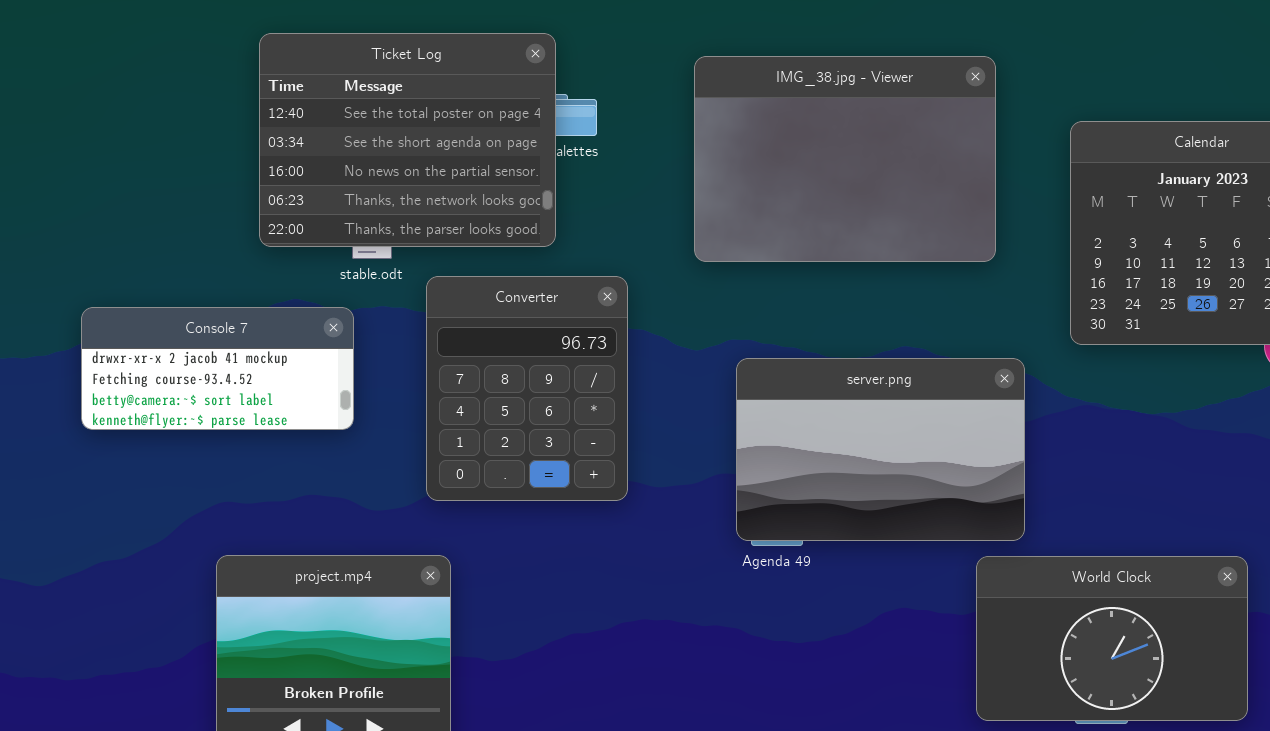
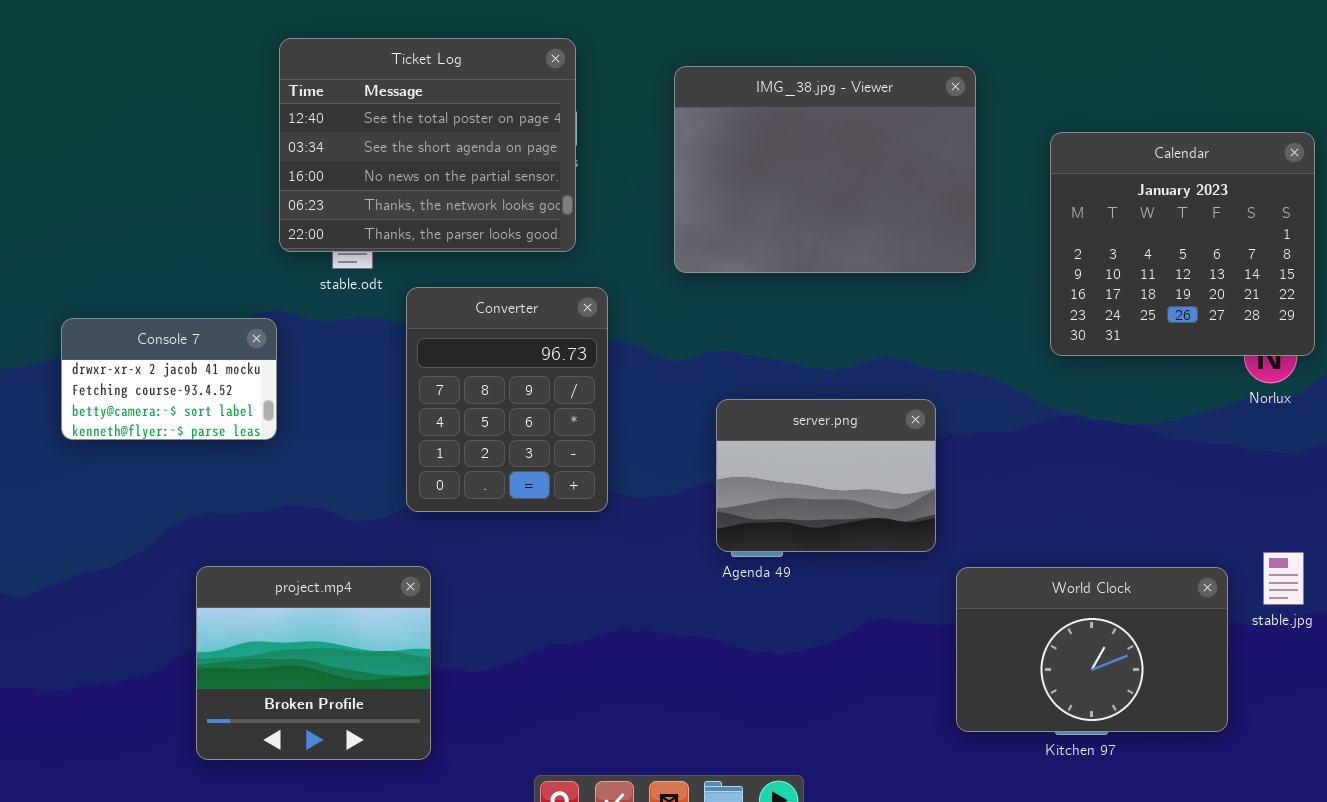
Ticket Log: [259,33,556,247] -> [279,38,576,252], moved
Console 7: [81,307,354,430] -> [61,318,277,440], resized
server.png: [736,358,1025,541] -> [716,399,936,552], resized

